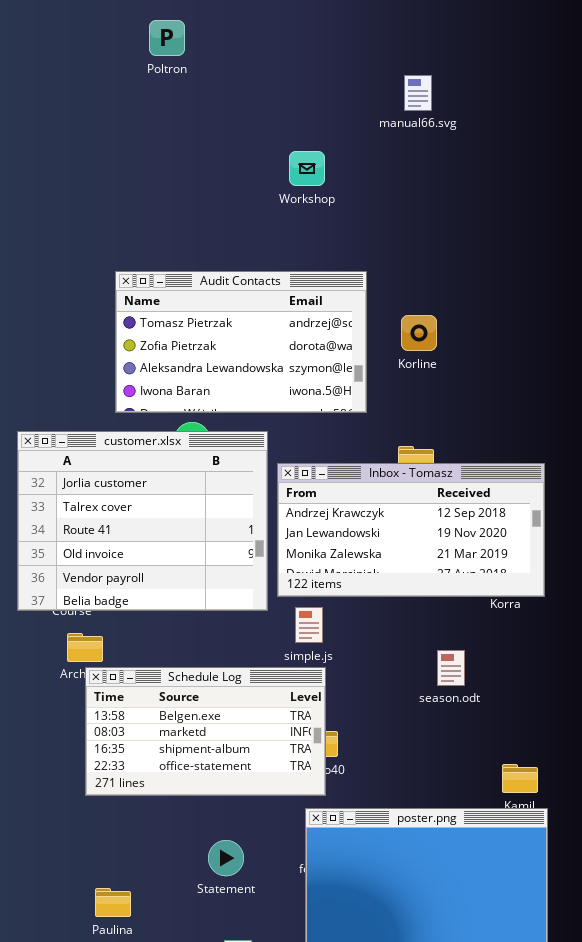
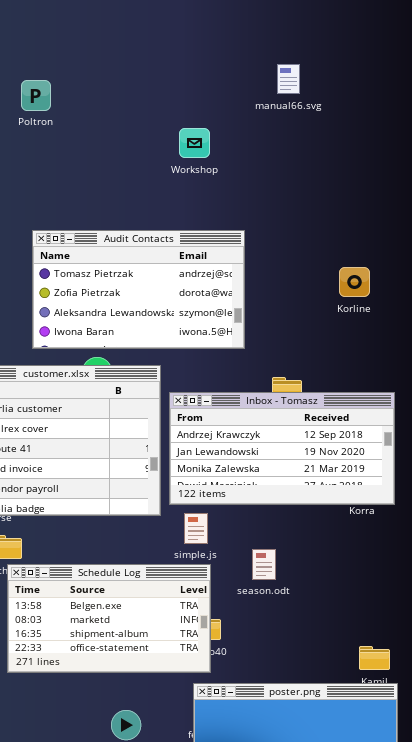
Poltron: [149,20,185,56] -> [21,80,51,111], moved
Korline: [401,315,437,351] -> [339,267,370,297], moved
season.odt: [437,650,465,686] -> [252,549,276,580], moved

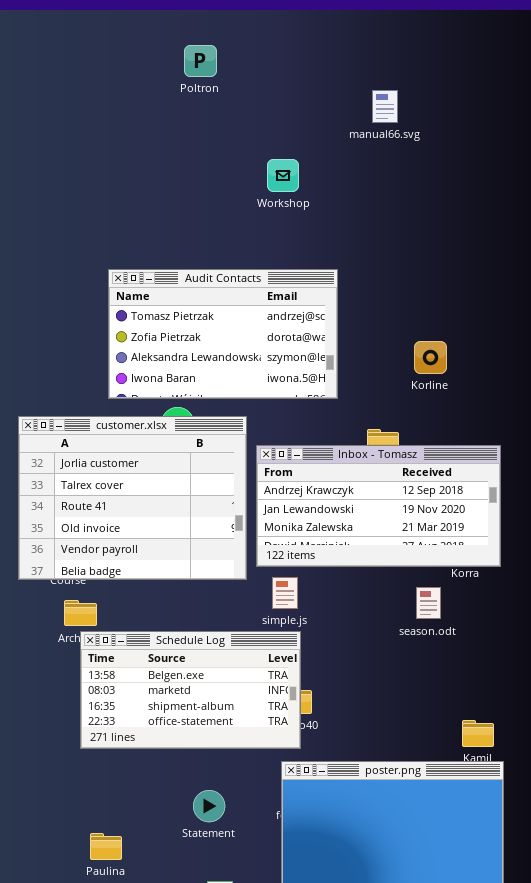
Poltron: [21,80,51,111] -> [184,45,217,77], moved
Korline: [339,267,370,297] -> [414,341,447,374], moved
season.odt: [252,549,276,580] -> [416,587,441,619], moved

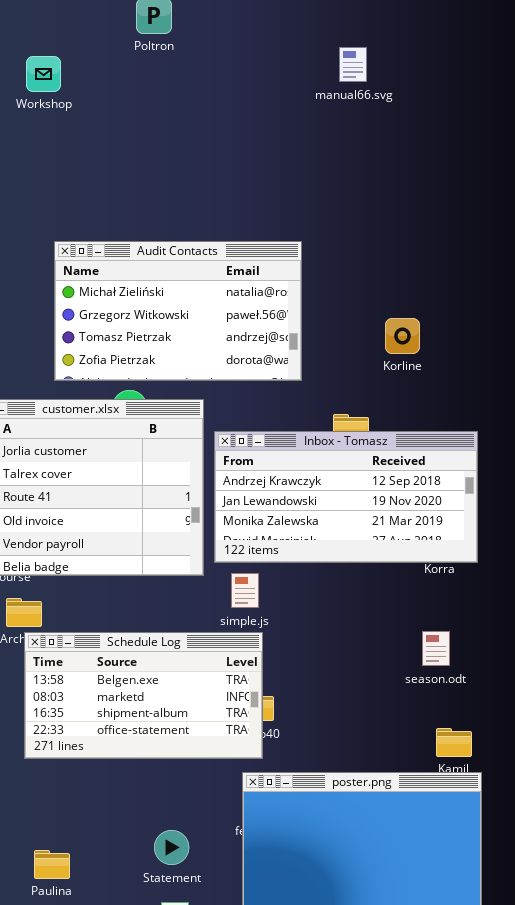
Workshop: [267,159,299,192] -> [26,56,61,92], moved
Audit Contacts: [108,269,338,399] -> [54,241,302,381], scrolled up 2 rows
season.odt: [416,587,441,619] -> [422,631,450,666], moved
Statement: [193,790,225,822] -> [154,830,189,865], moved

